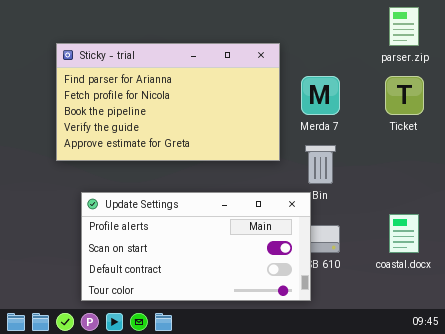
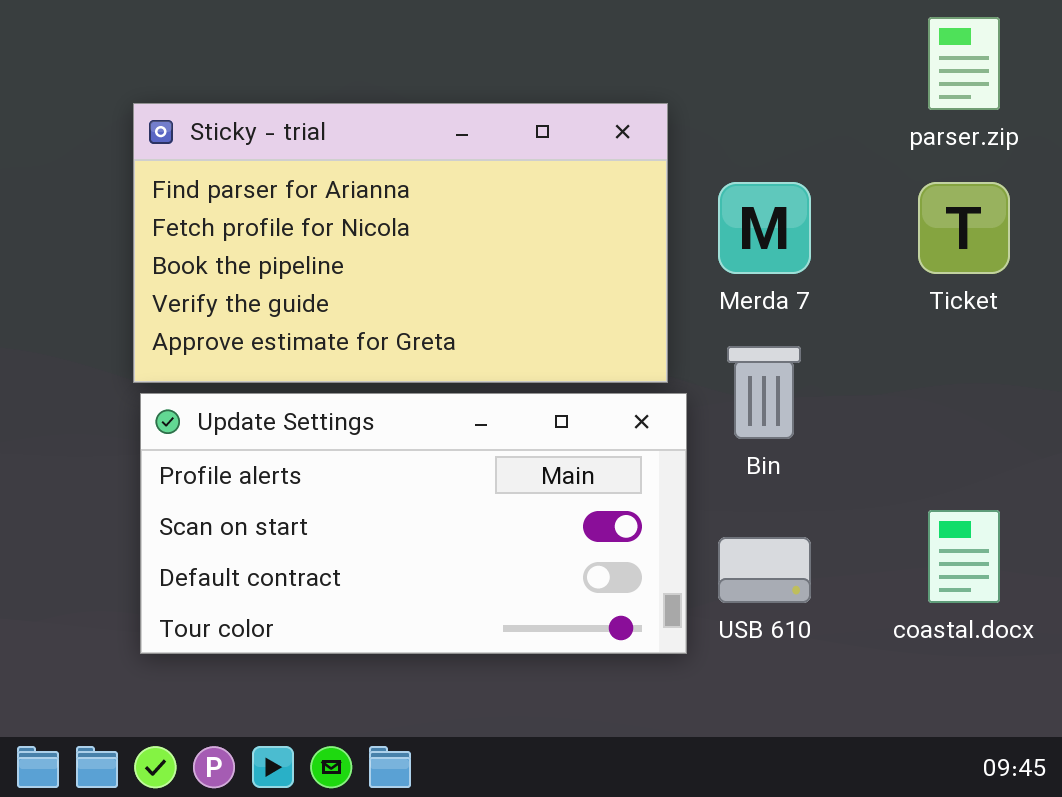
Update Settings: [81,192,311,301] -> [140,393,687,654], moved

